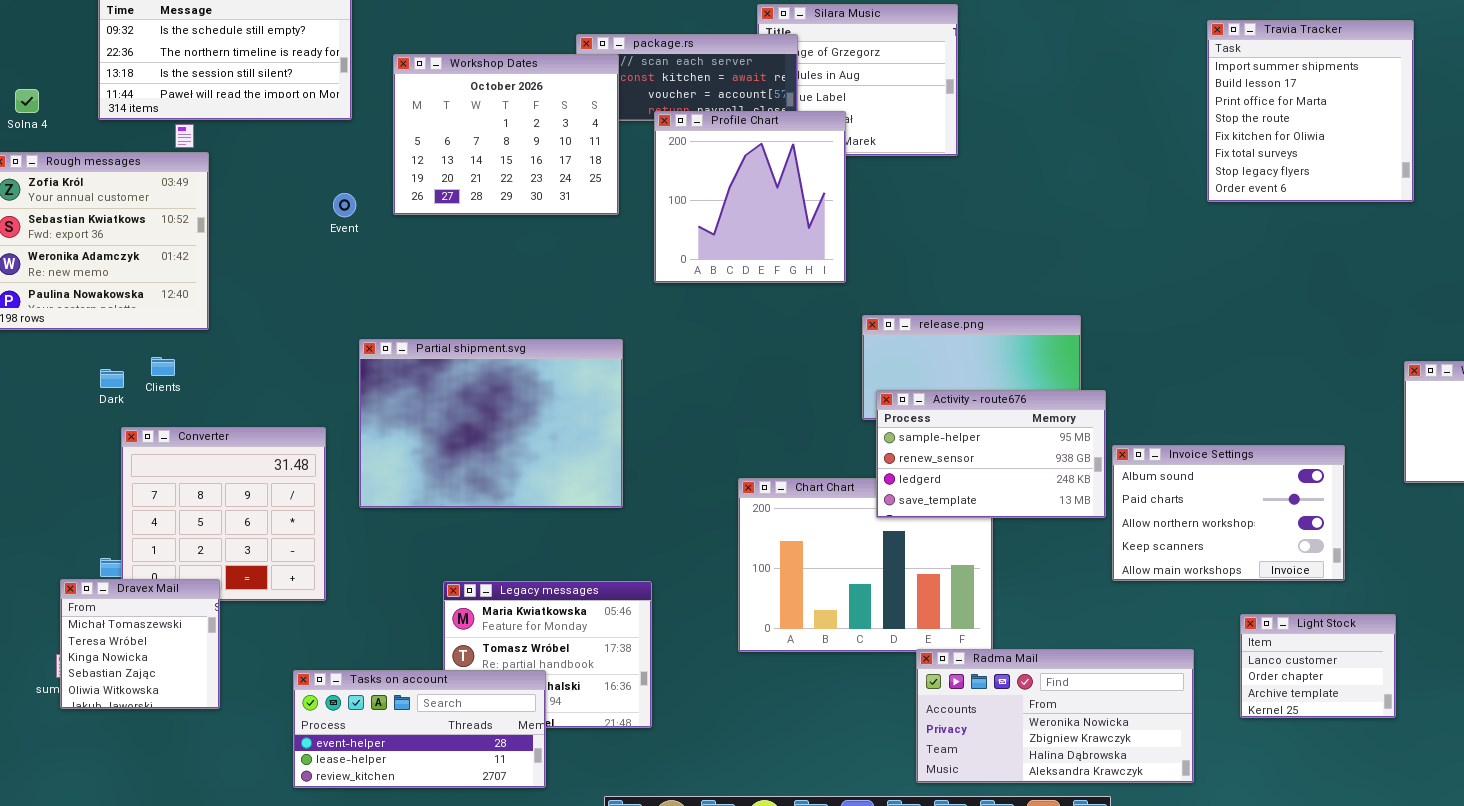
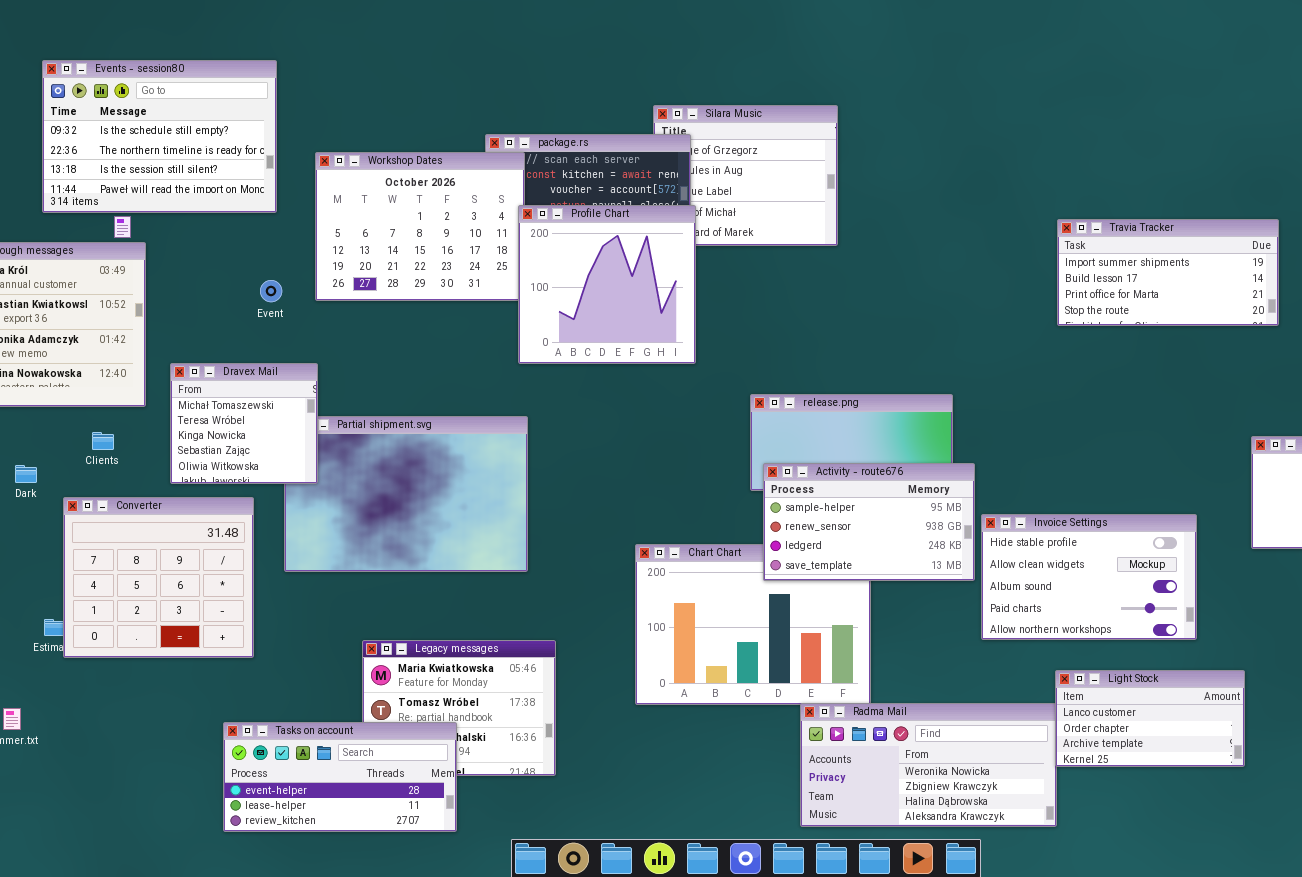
Travia Tracker: [1207,20,1414,202] -> [1057,219,1279,326], moved, resized
Profile Chart: [654,111,846,283] -> [518,205,696,364], moved
Dark: [100,369,124,388] -> [15,465,37,483], moved
Invoice Settings: [1112,445,1345,581] -> [981,514,1197,640], scrolled up 2 rows
Dravex Mail: [60,579,220,709] -> [170,363,318,484], moved
Light Stock: [1240,614,1396,718] -> [1055,670,1245,767], resized

